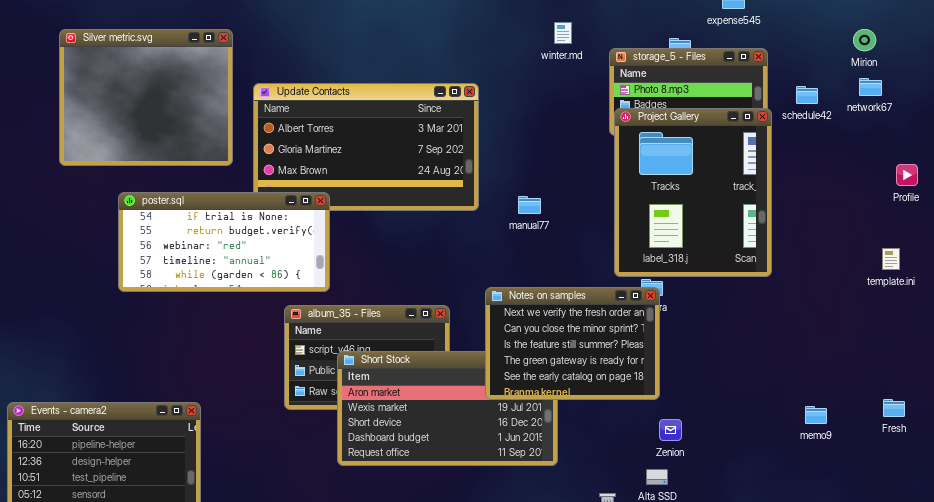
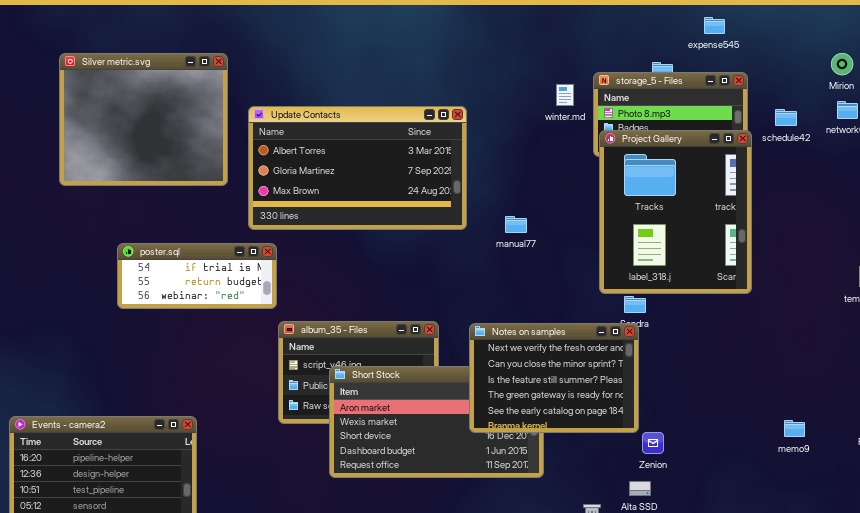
winter.md: [554,22,572,44] -> [556,84,574,106], moved
poster.sql: [118,192,330,292] -> [117,243,277,309], resized
Notes on samples: [485,287,660,400] -> [469,323,639,433], moved

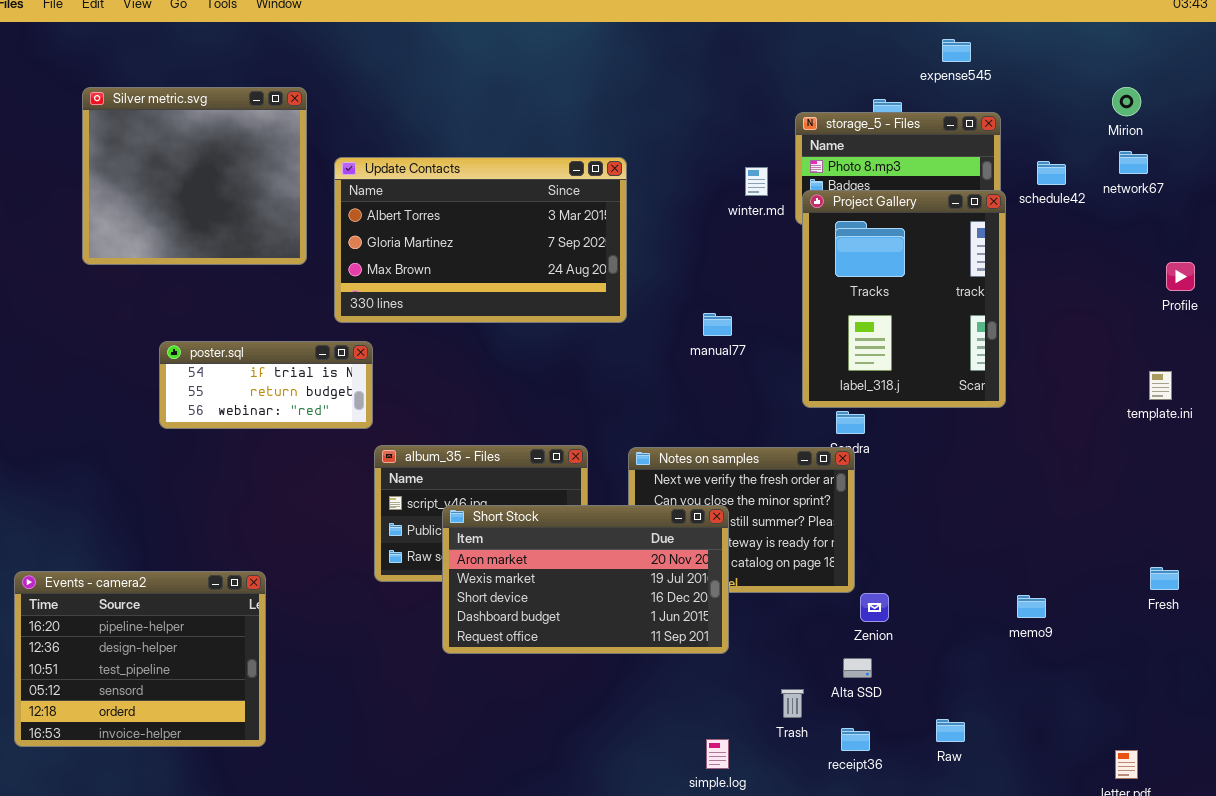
winter.md: [556,84,574,106] -> [745,167,768,196], moved
manual77: [505,216,527,233] -> [703,313,732,336], moved
Short Stock: [329,366,544,478] -> [442,505,729,654], raised
memo9: [784,420,805,437] -> [1017,595,1046,618], moved

